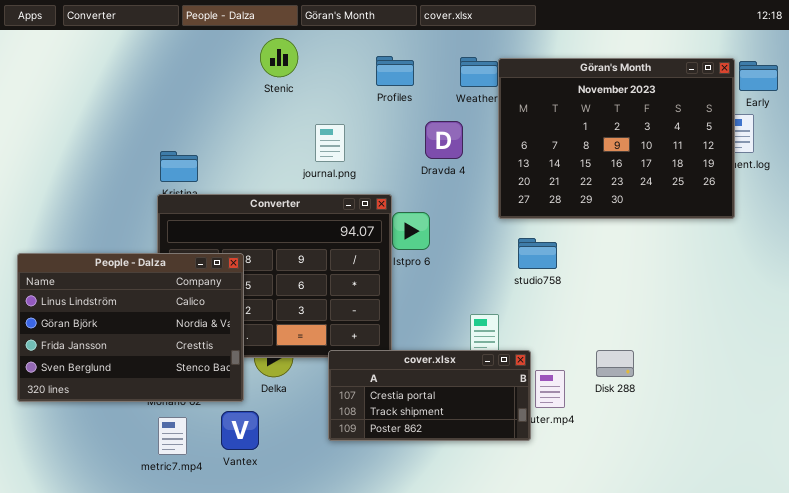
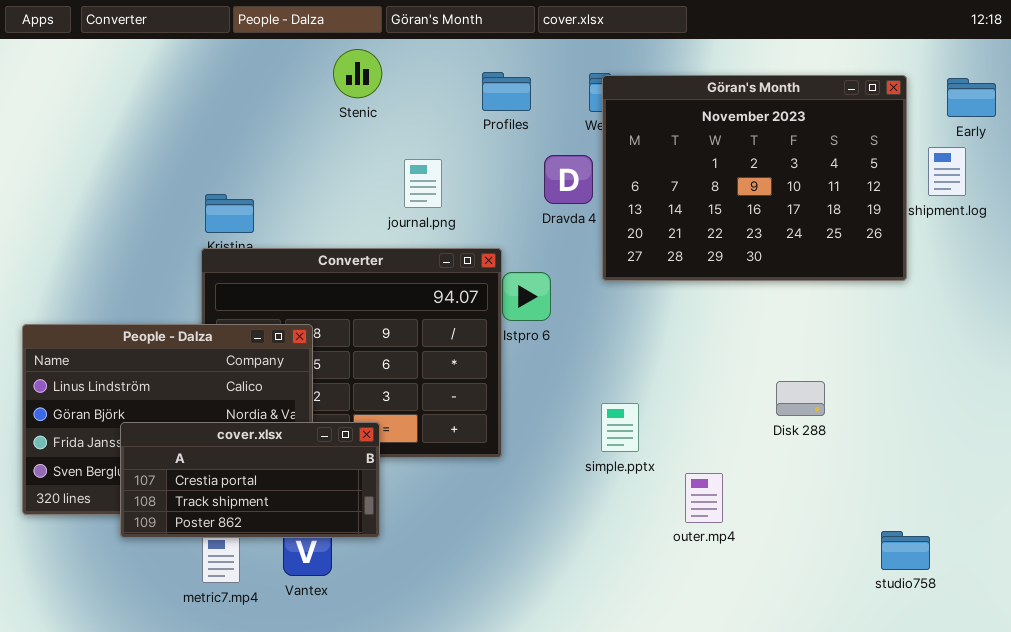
Göran's Month: [498,58,735,219] -> [602,75,907,281], moved
studio758: [518,238,557,269] -> [881,531,930,570], moved
Disk 288: [596,350,634,377] -> [776,381,825,416], moved
cover.xlsx: [328,350,531,441] -> [120,422,380,538], moved

